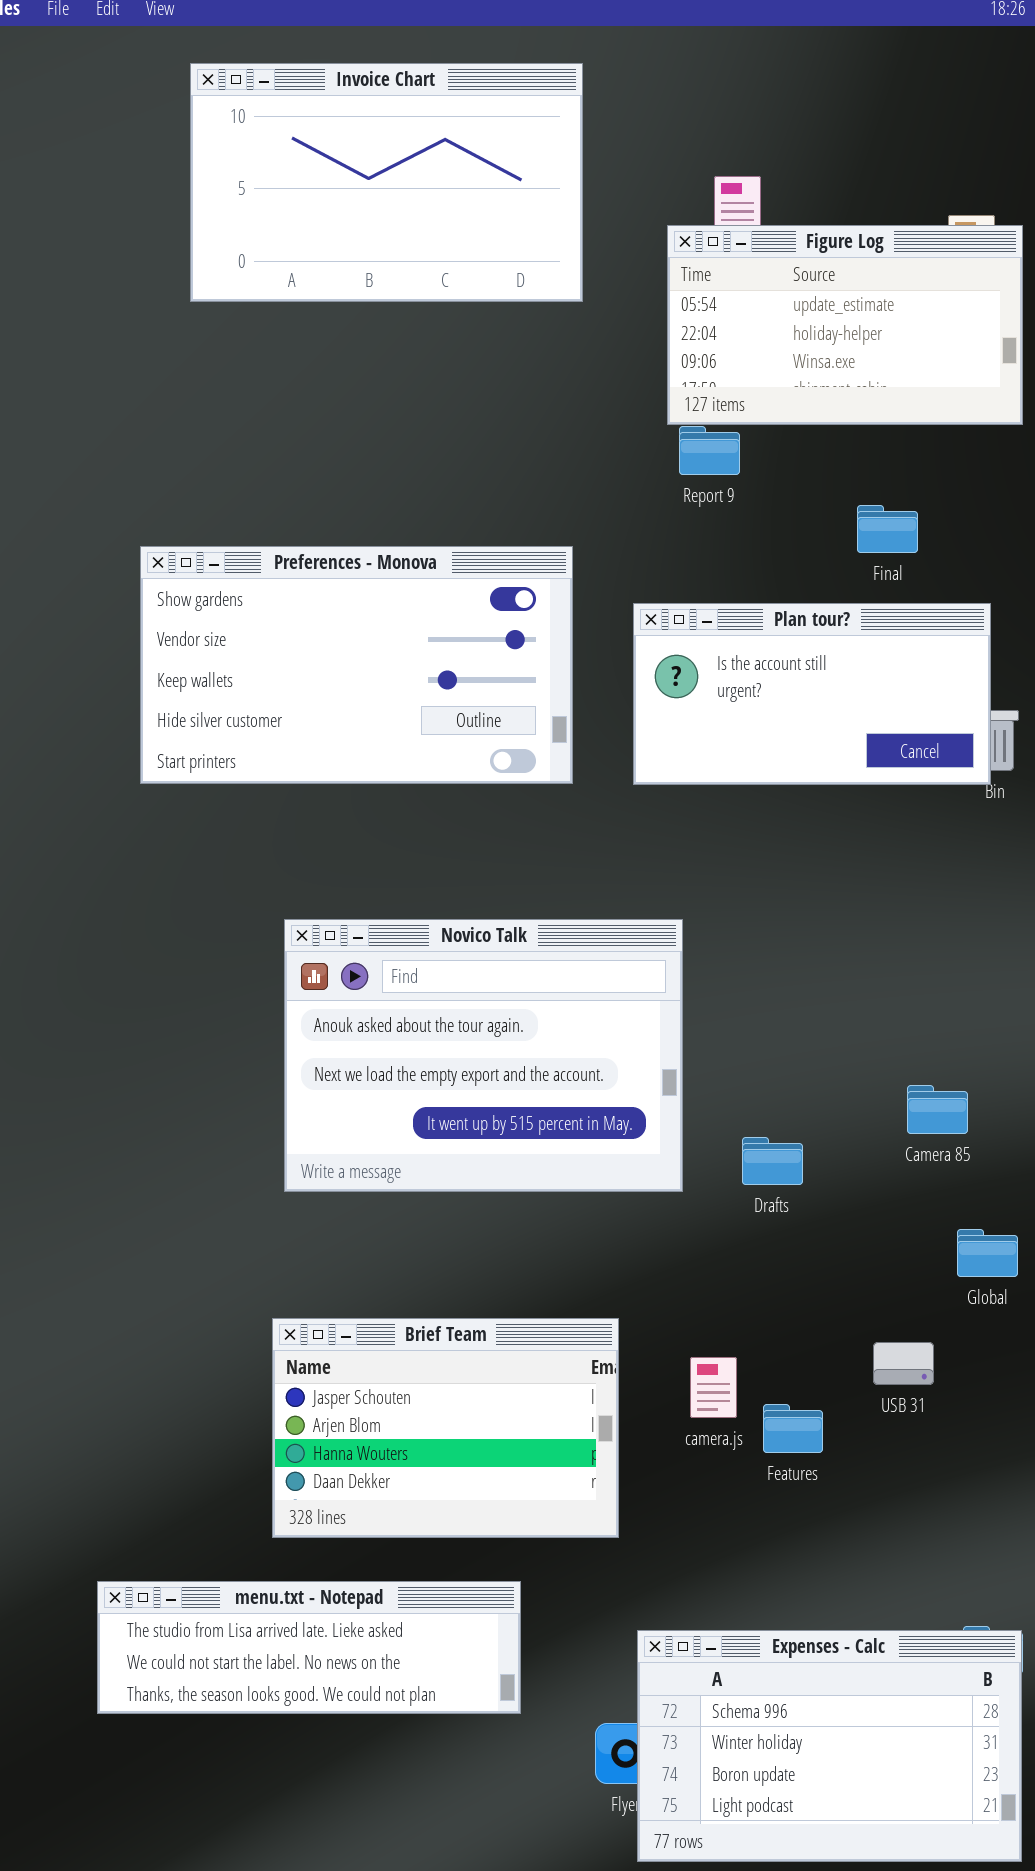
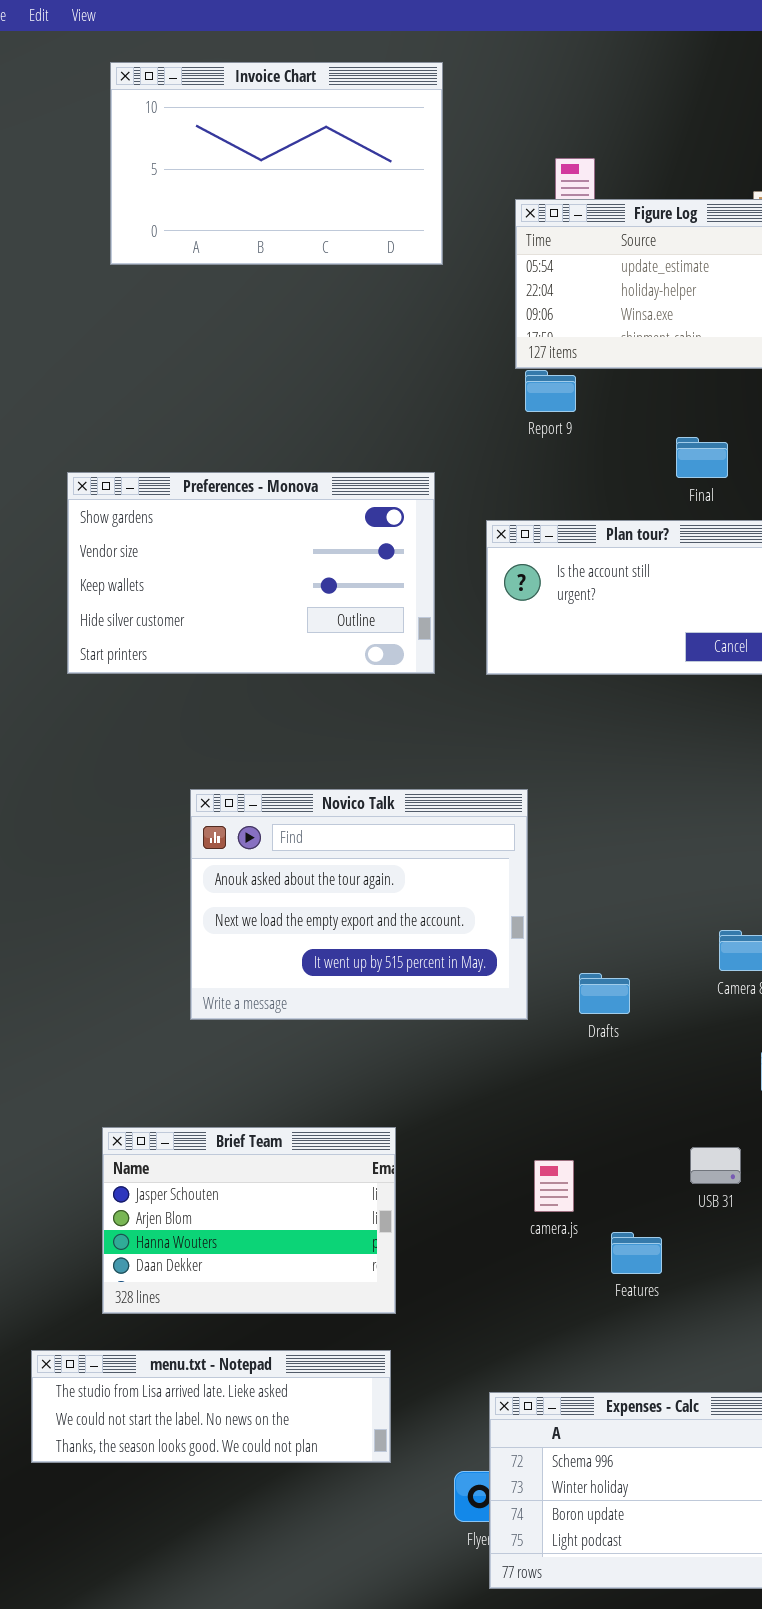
Brief Team: [272,1318,619,1538] -> [102,1127,396,1314], moved
Features: [763,1404,823,1453] -> [611,1232,662,1274], moved

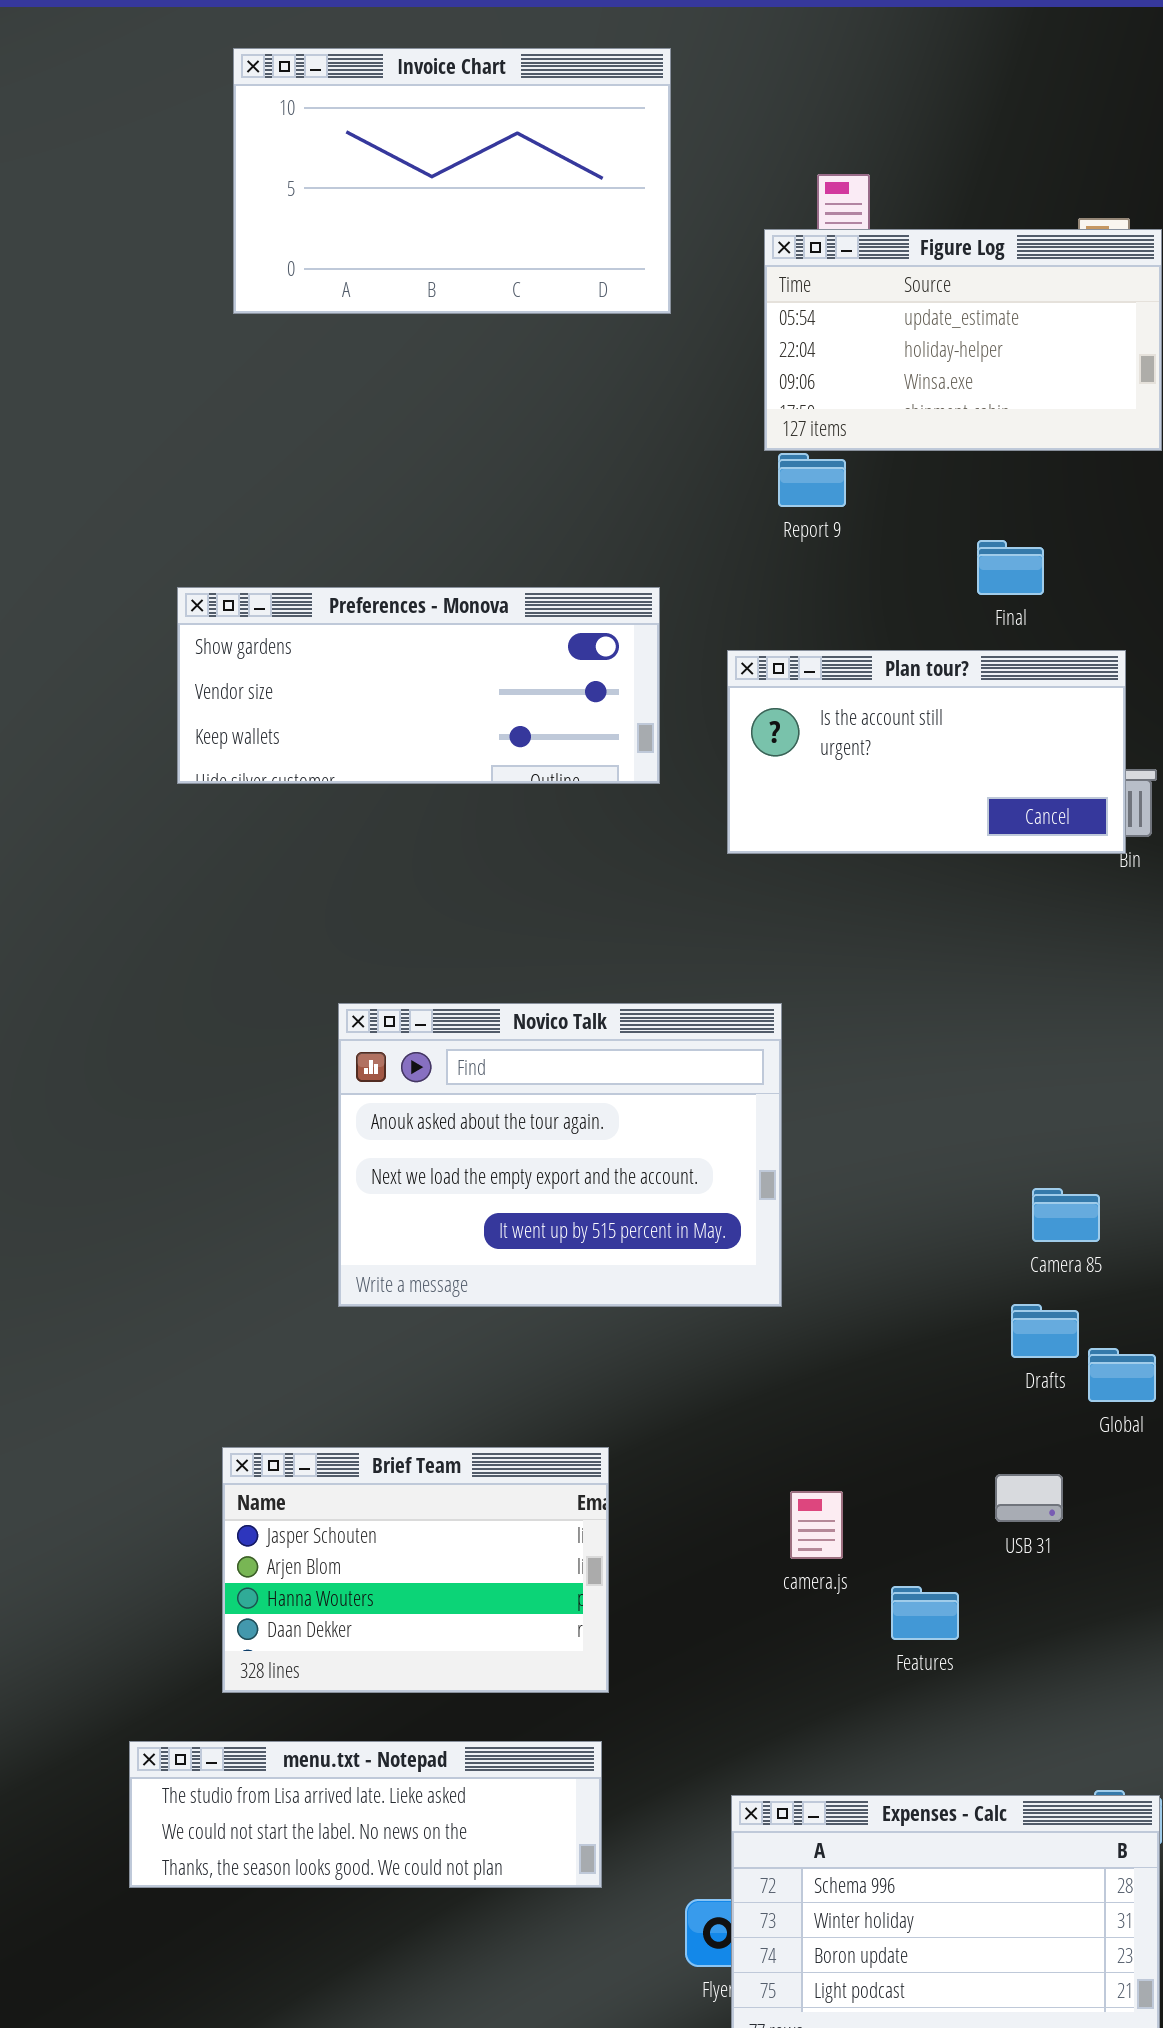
Preferences - Monova: [67,472,435,674] -> [177,587,660,784], resized
Drafts: [579,973,630,1014] -> [1011,1304,1079,1358], moved

